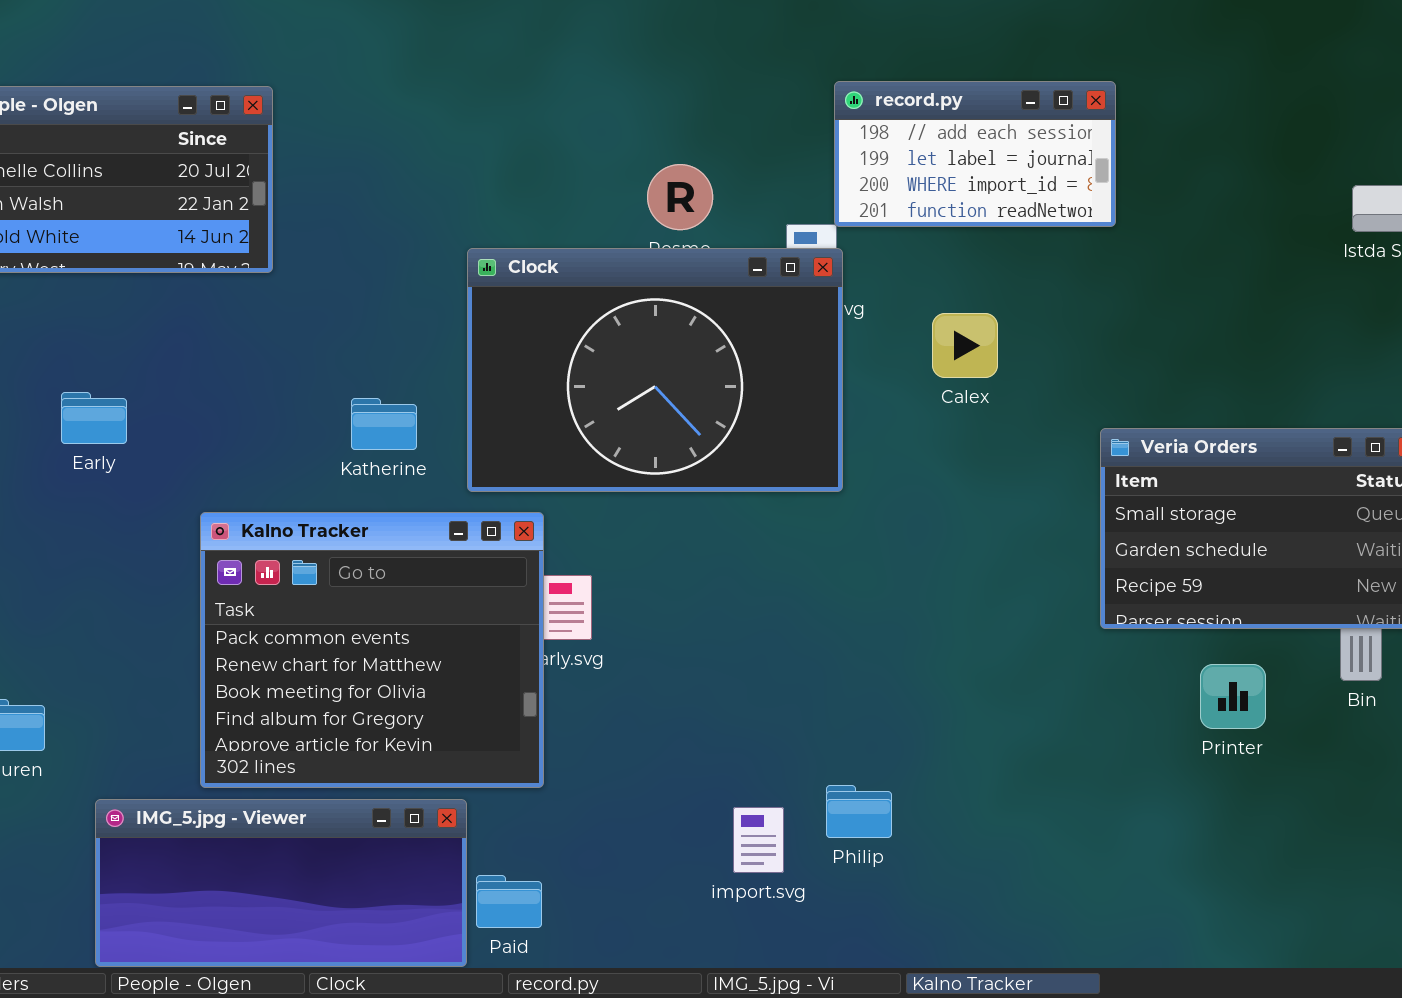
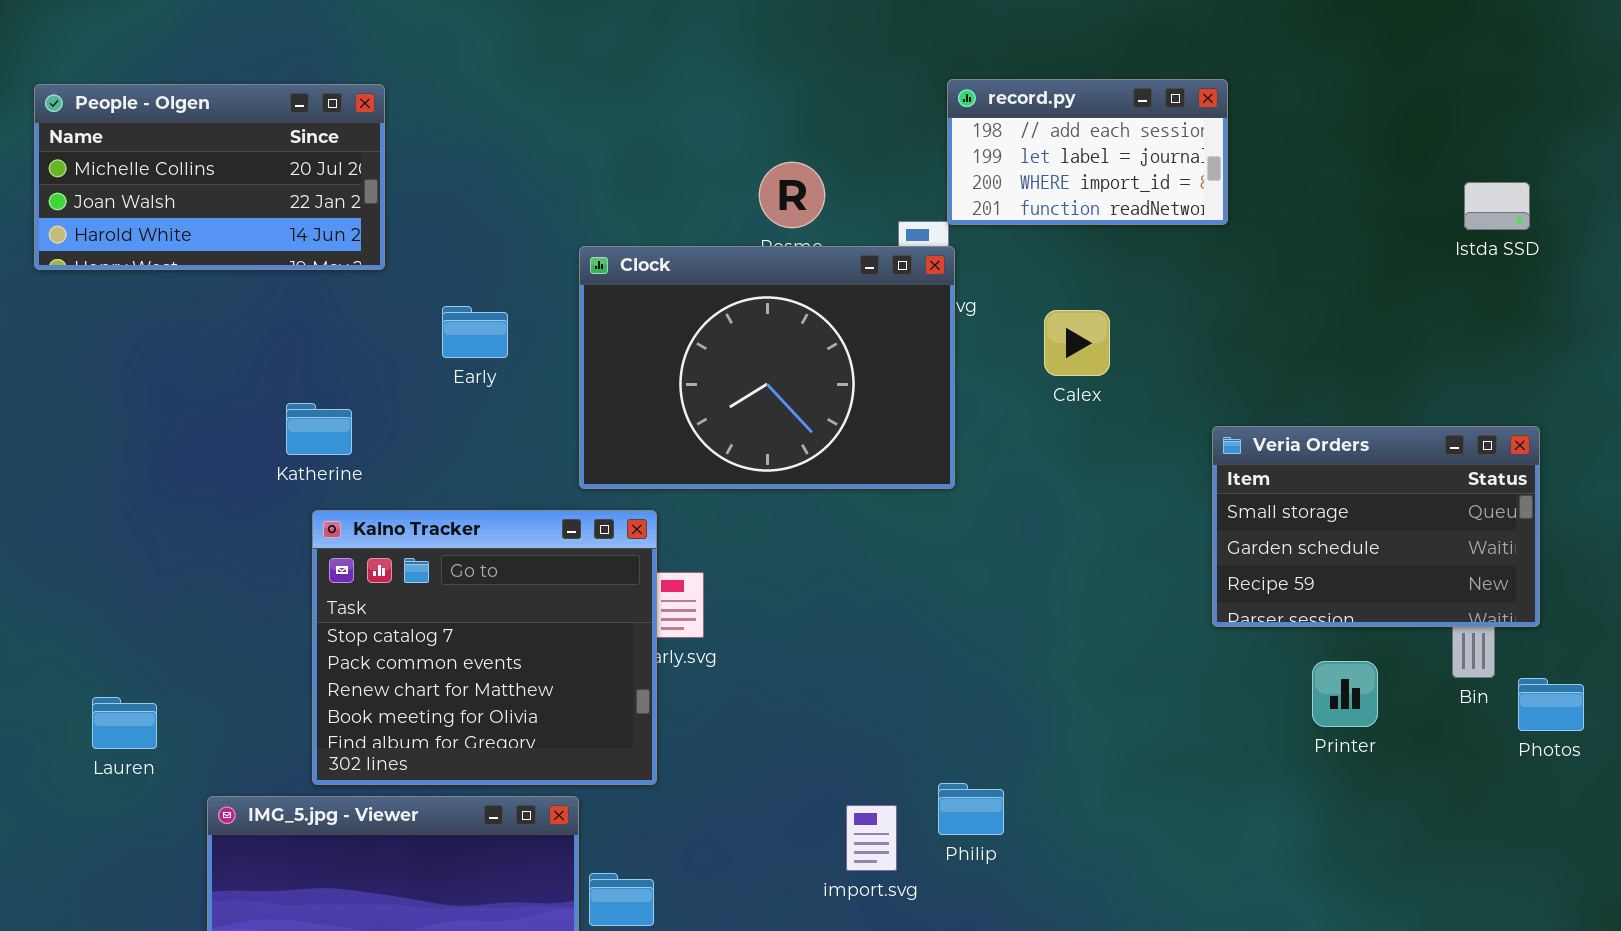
Early: [61,392,127,444] -> [442,306,508,358], moved
Katherine: [351,398,417,450] -> [286,403,352,455], moved
Kalno Tracker: [200,512,544,788] -> [312,510,657,785], scrolled up 1 row

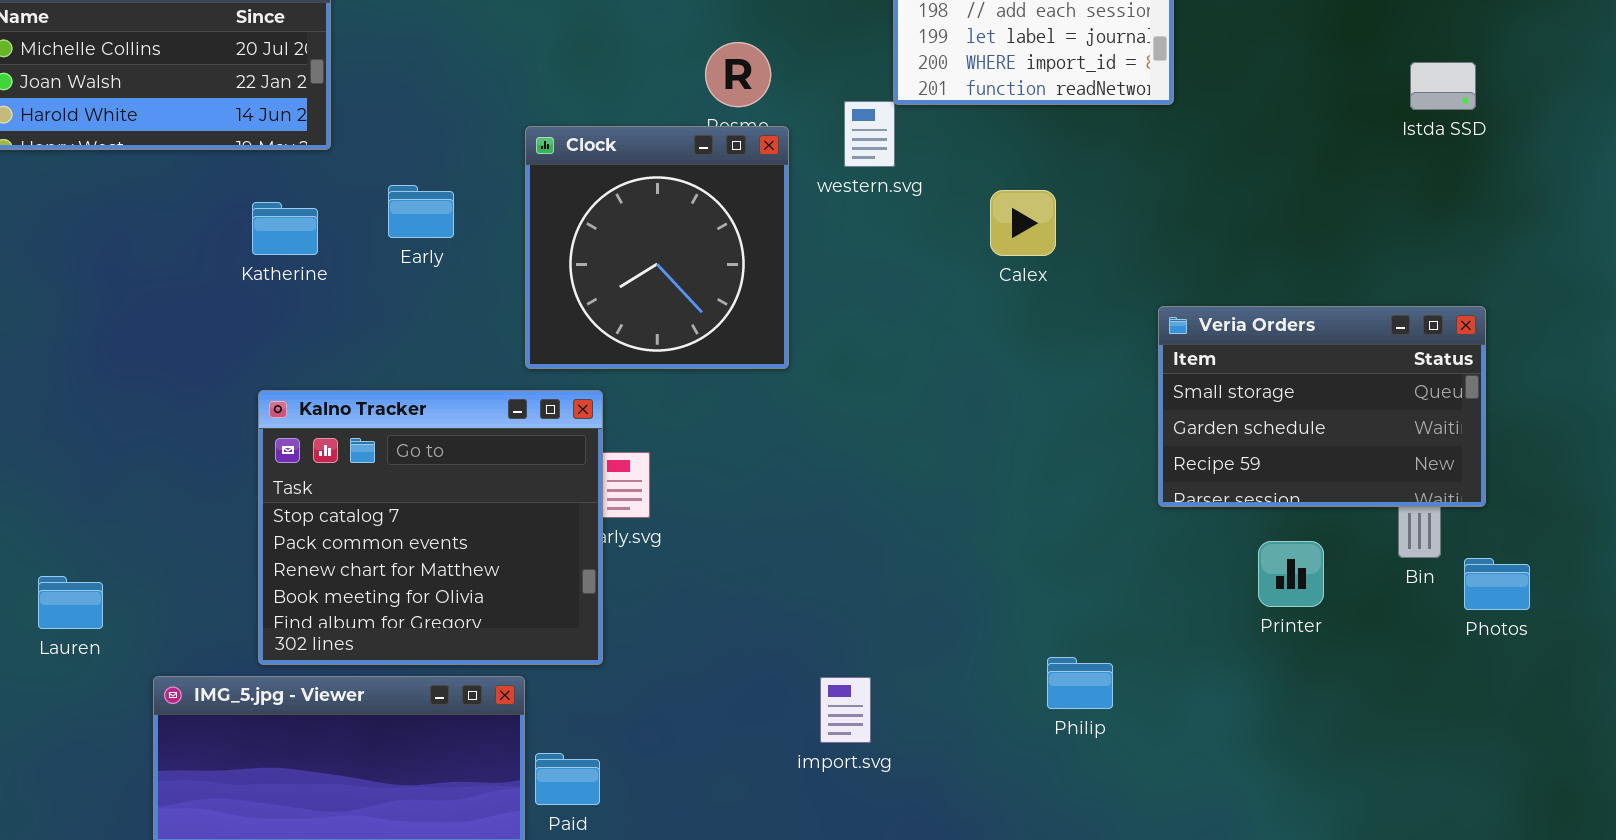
Clock: [579,246,955,489] -> [525,126,789,369], resized
Katherine: [286,403,352,455] -> [252,202,318,255], moved
Philip: [938,783,1004,835] -> [1047,657,1113,709], moved
import.svg: [846,805,897,871] -> [820,677,871,743], moved

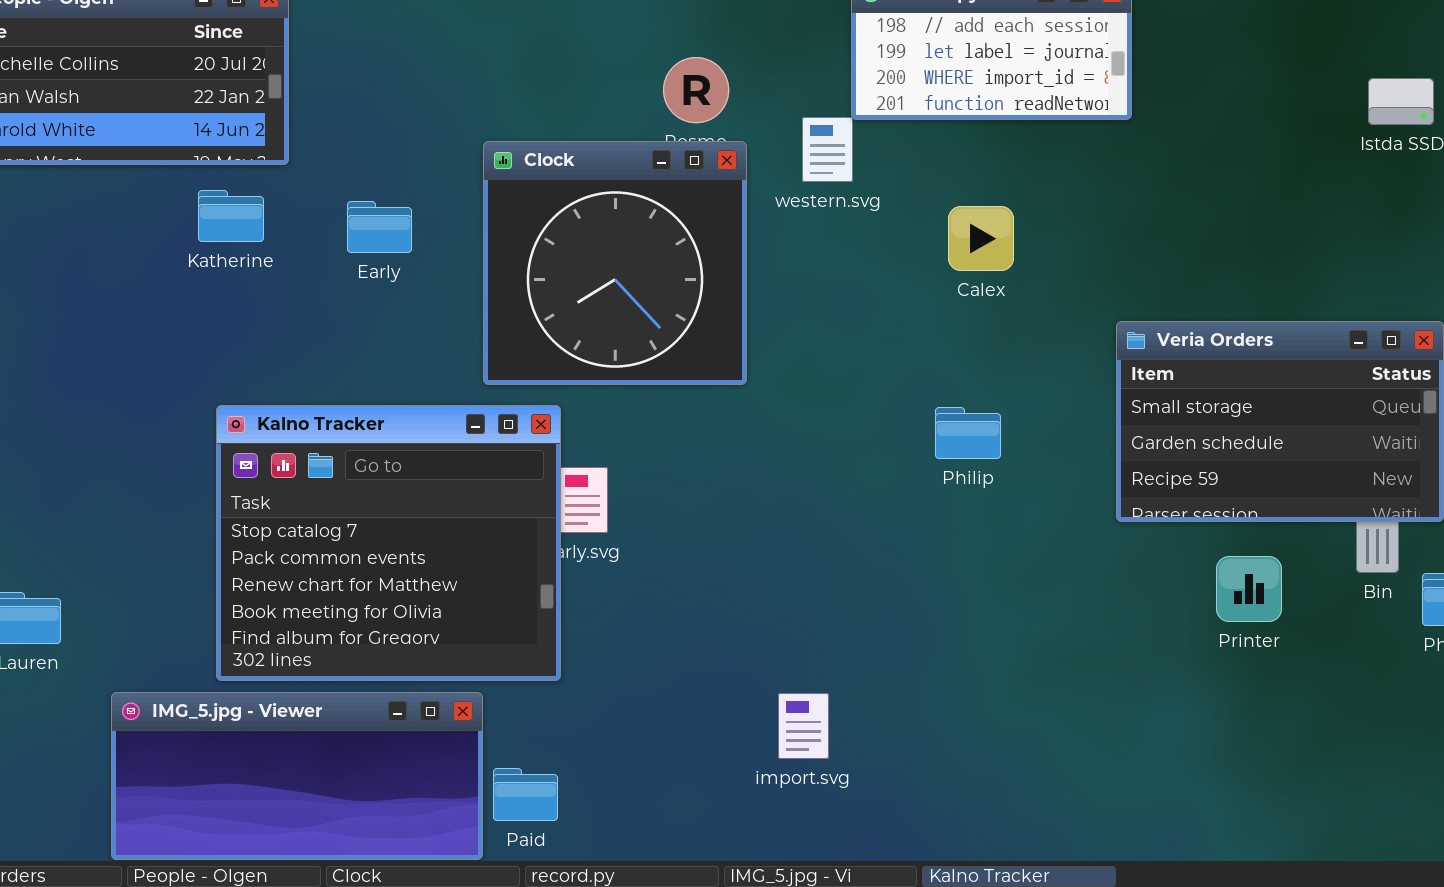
Katherine: [252,202,318,255] -> [198,190,264,242], moved
Philip: [1047,657,1113,709] -> [935,407,1001,459], moved

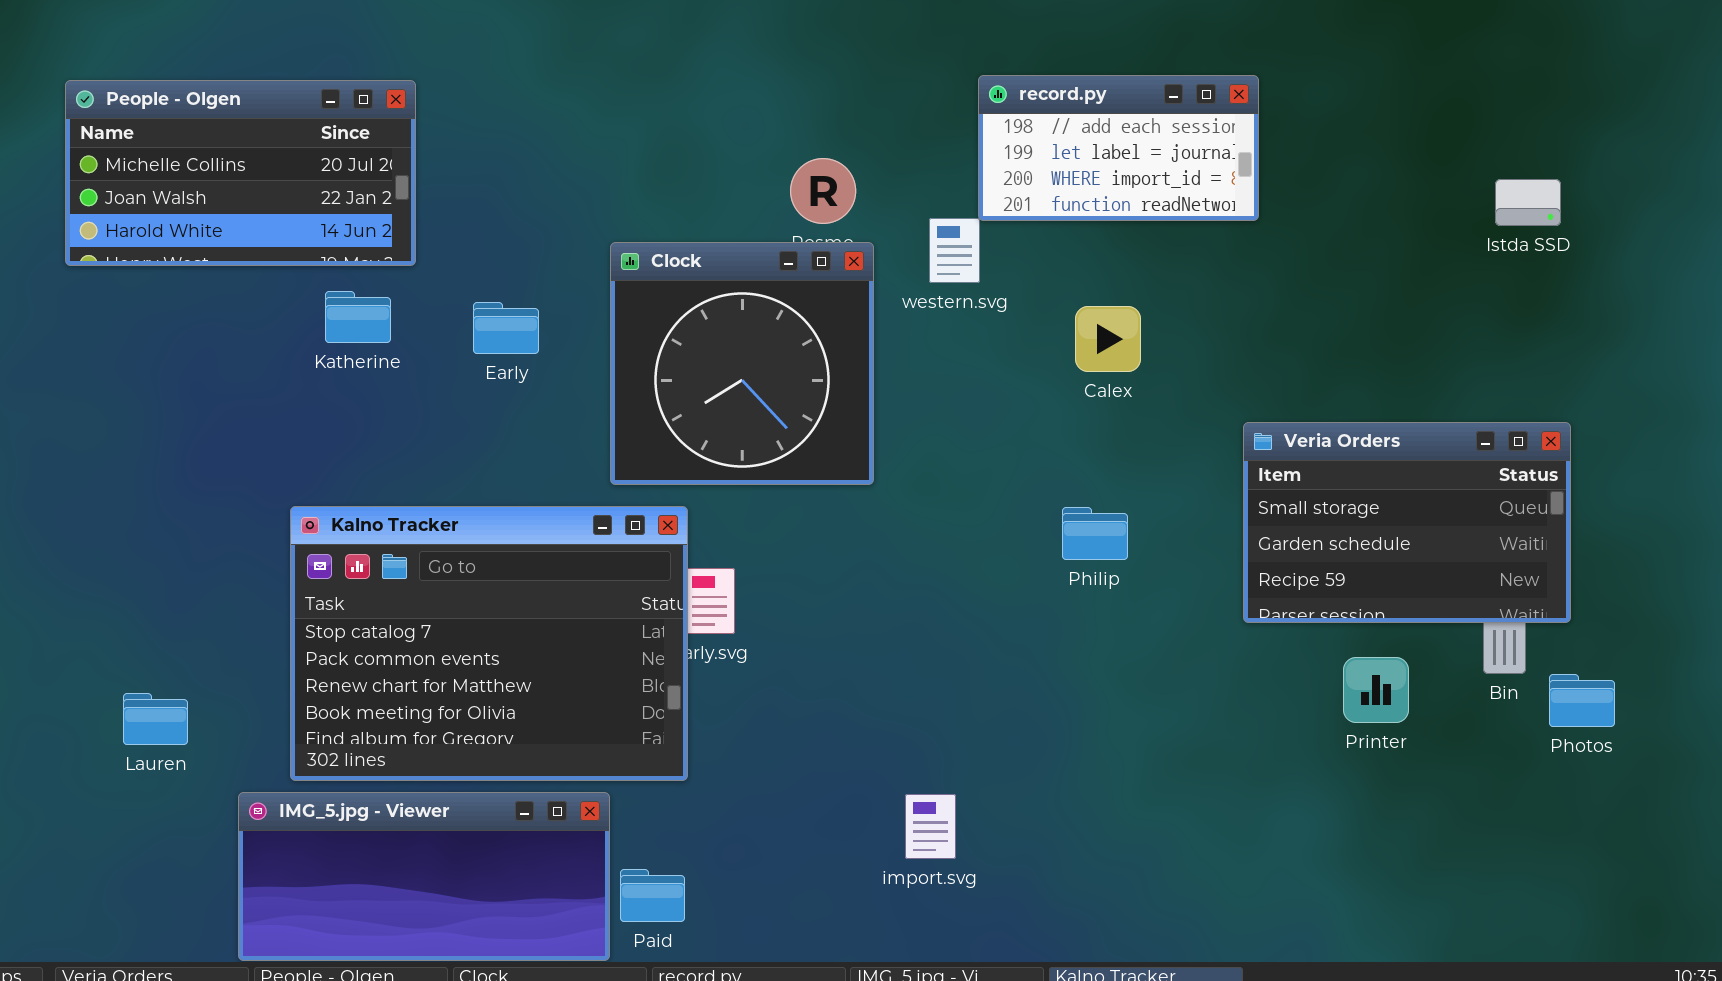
Kalno Tracker: [216,405,561,681] -> [290,506,688,781], resized

